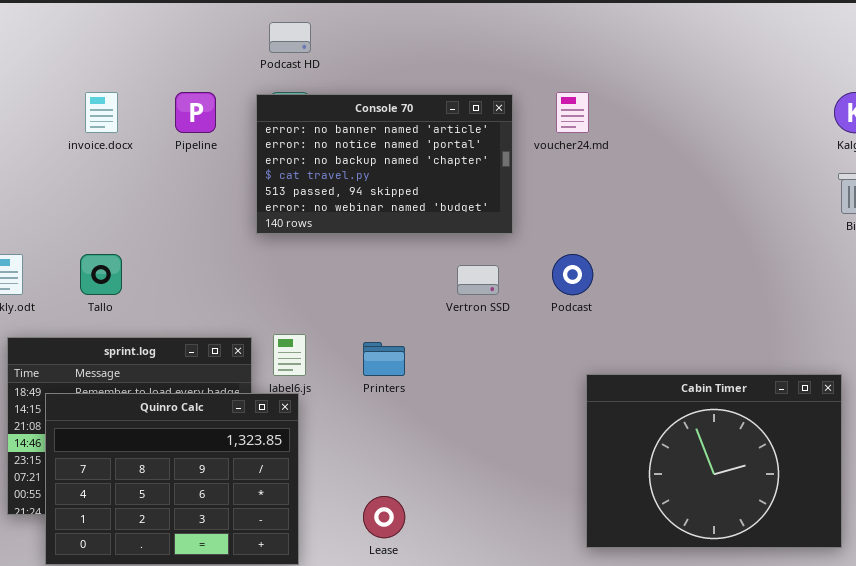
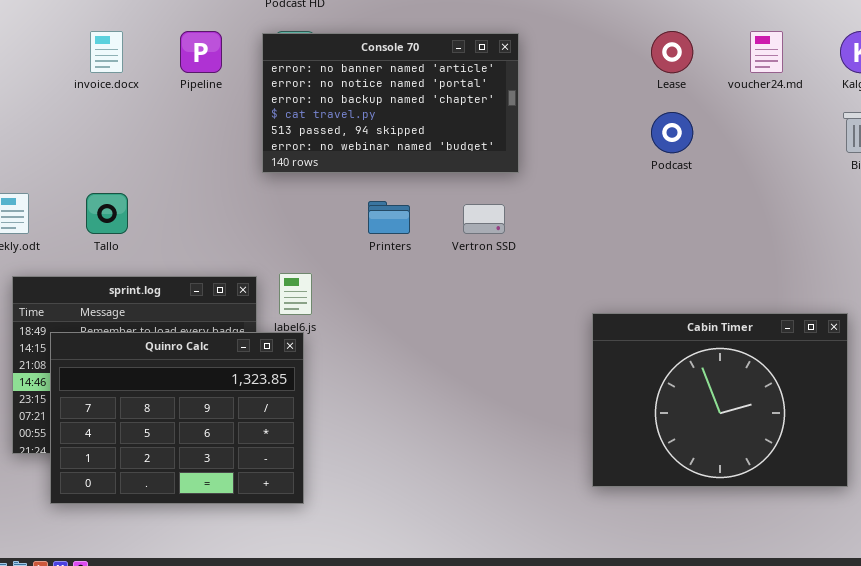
voucher24.md: [556,92,589,133] -> [750,31,783,73], moved
Podcast: [552,254,593,295] -> [651,112,693,153], moved
Printers: [363,342,405,376] -> [368,201,410,234], moved
Lease: [363,496,405,538] -> [651,31,693,73], moved

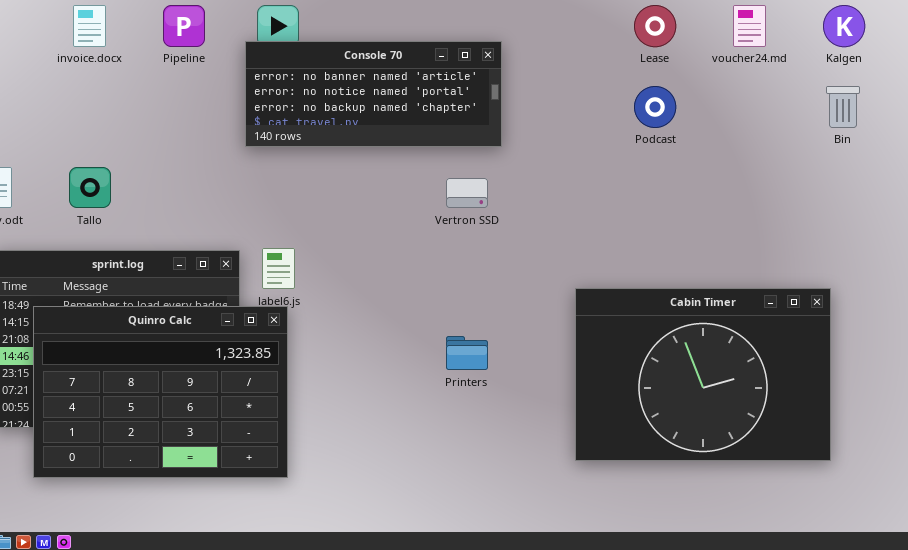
Console 70: [262,33,519,173] -> [245,41,502,147], resized
Printers: [368,201,410,234] -> [446,336,488,370], moved

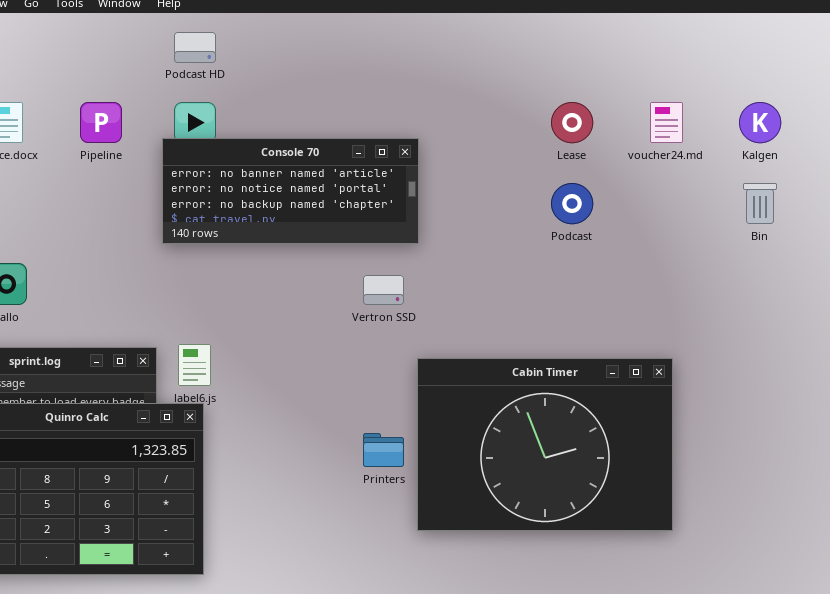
Cabin Timer: [575,288,831,461] -> [417,358,673,531], moved

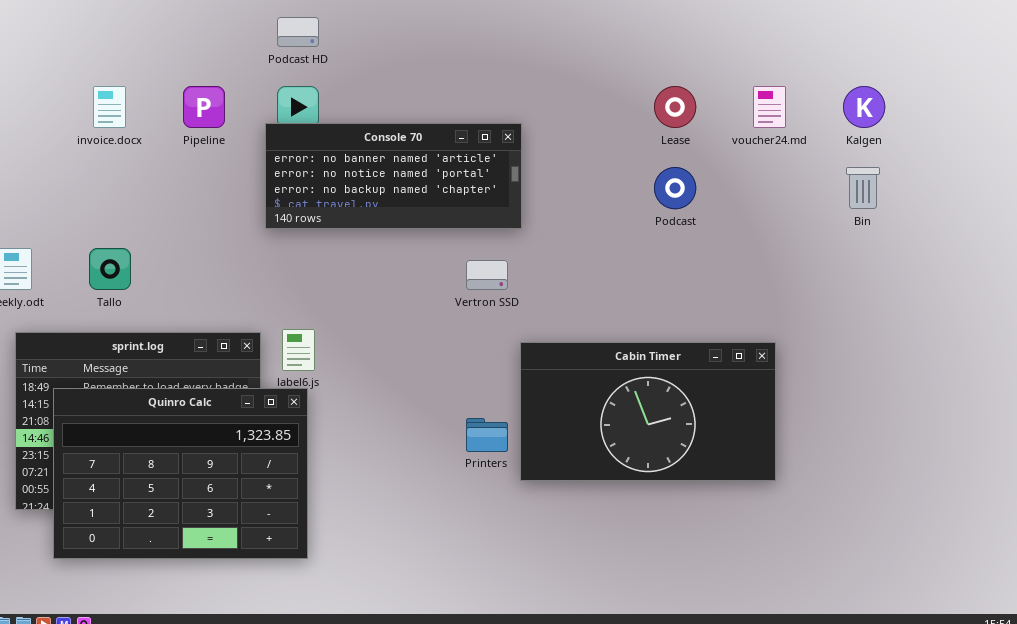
Cabin Timer: [417,358,673,531] -> [520,342,776,481], resized

